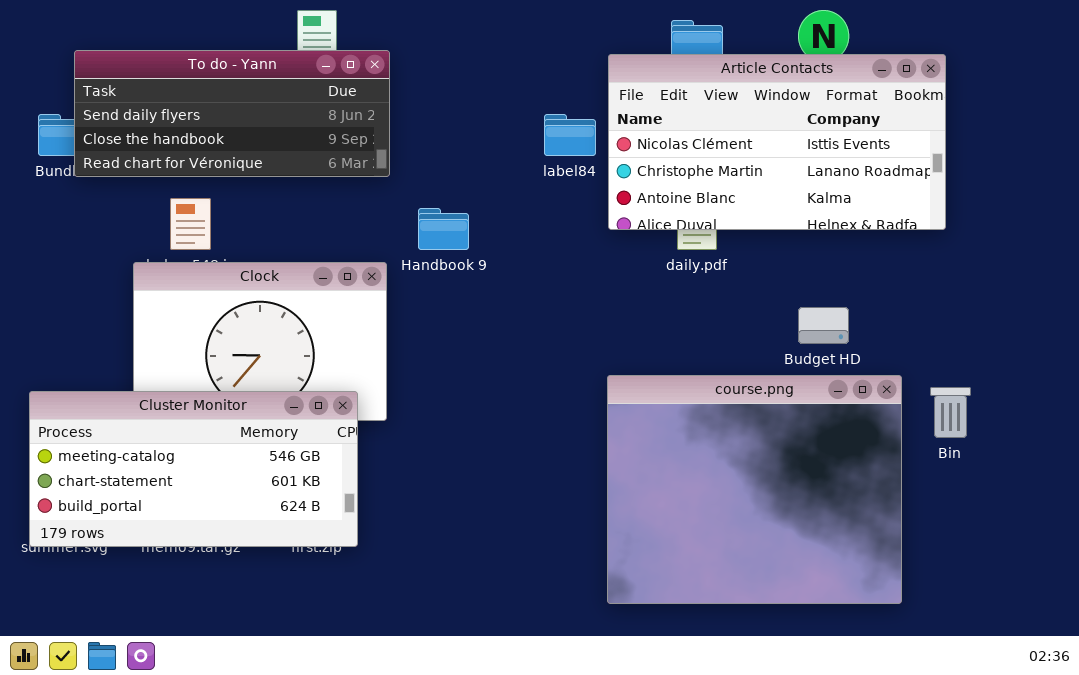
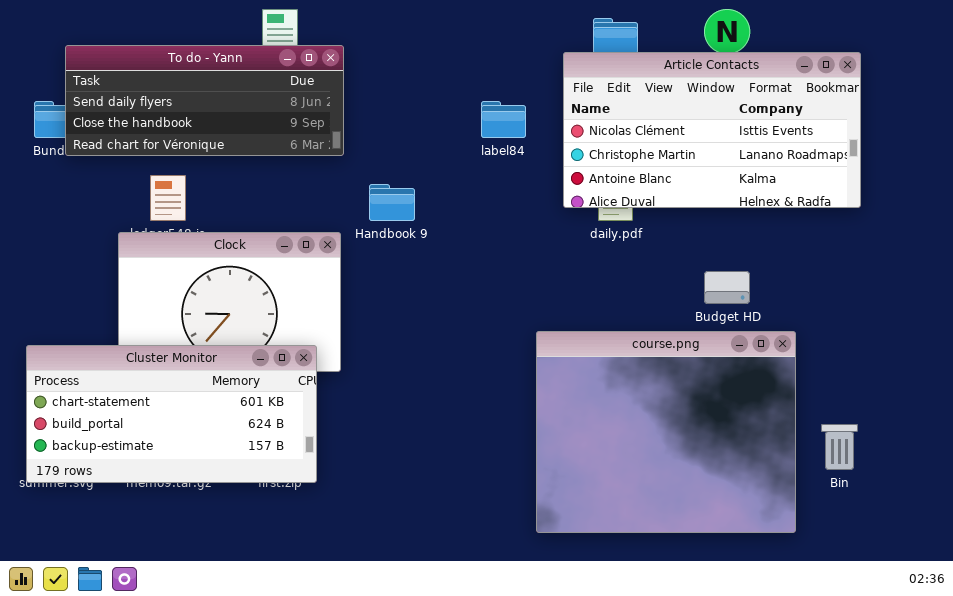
Article Contacts: [608,54,946,230] -> [563,52,861,208], moved
Bin: [930,387,971,438] -> [821,424,858,470], moved
Cluster Monitor: [29,391,358,547] -> [26,345,317,483], scrolled down 1 row

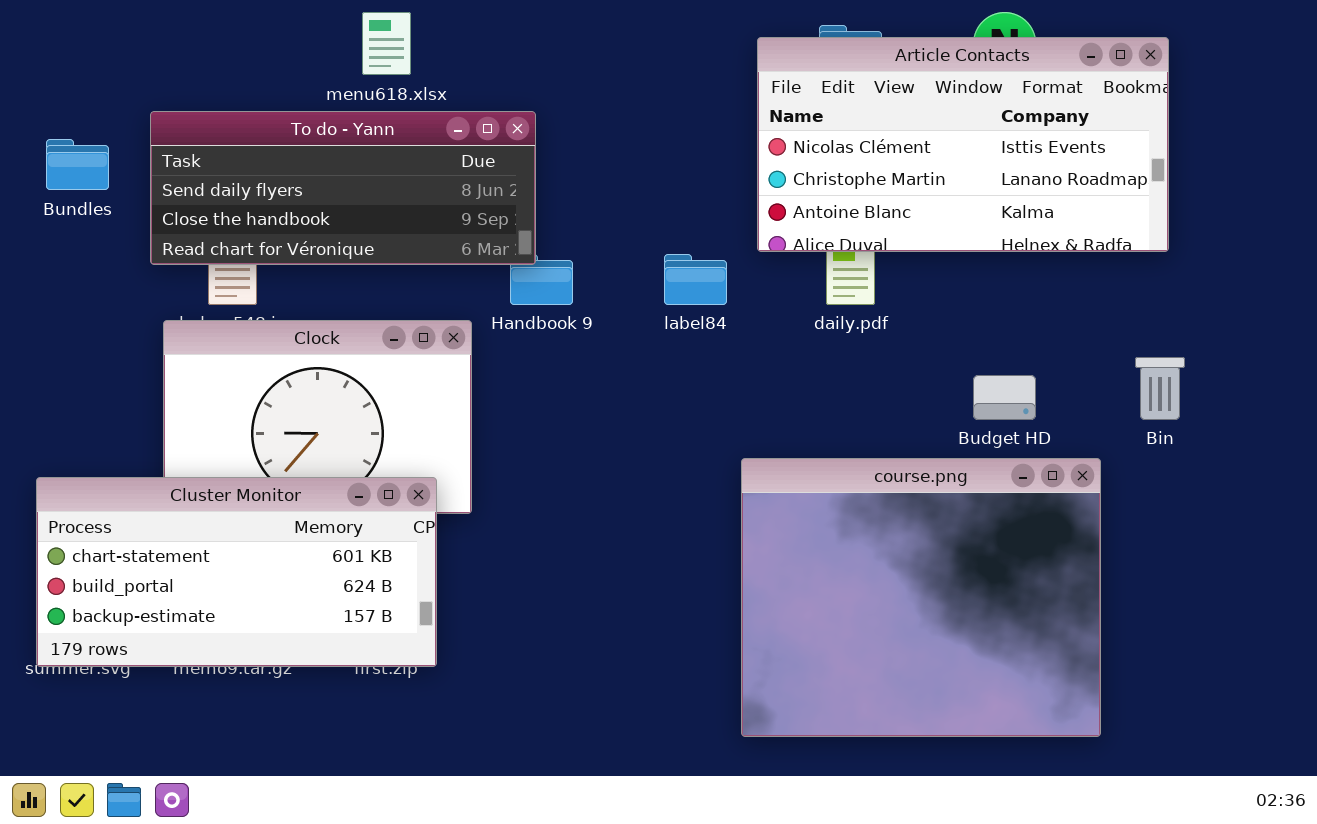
To do - Yann: [65,45,344,156] -> [150,111,536,265], moved
Article Contacts: [563,52,861,208] -> [757,37,1169,252], moved
label84: [481,101,526,138] -> [664,254,727,305], moved
Bin: [821,424,858,470] -> [1135,357,1185,420], moved

